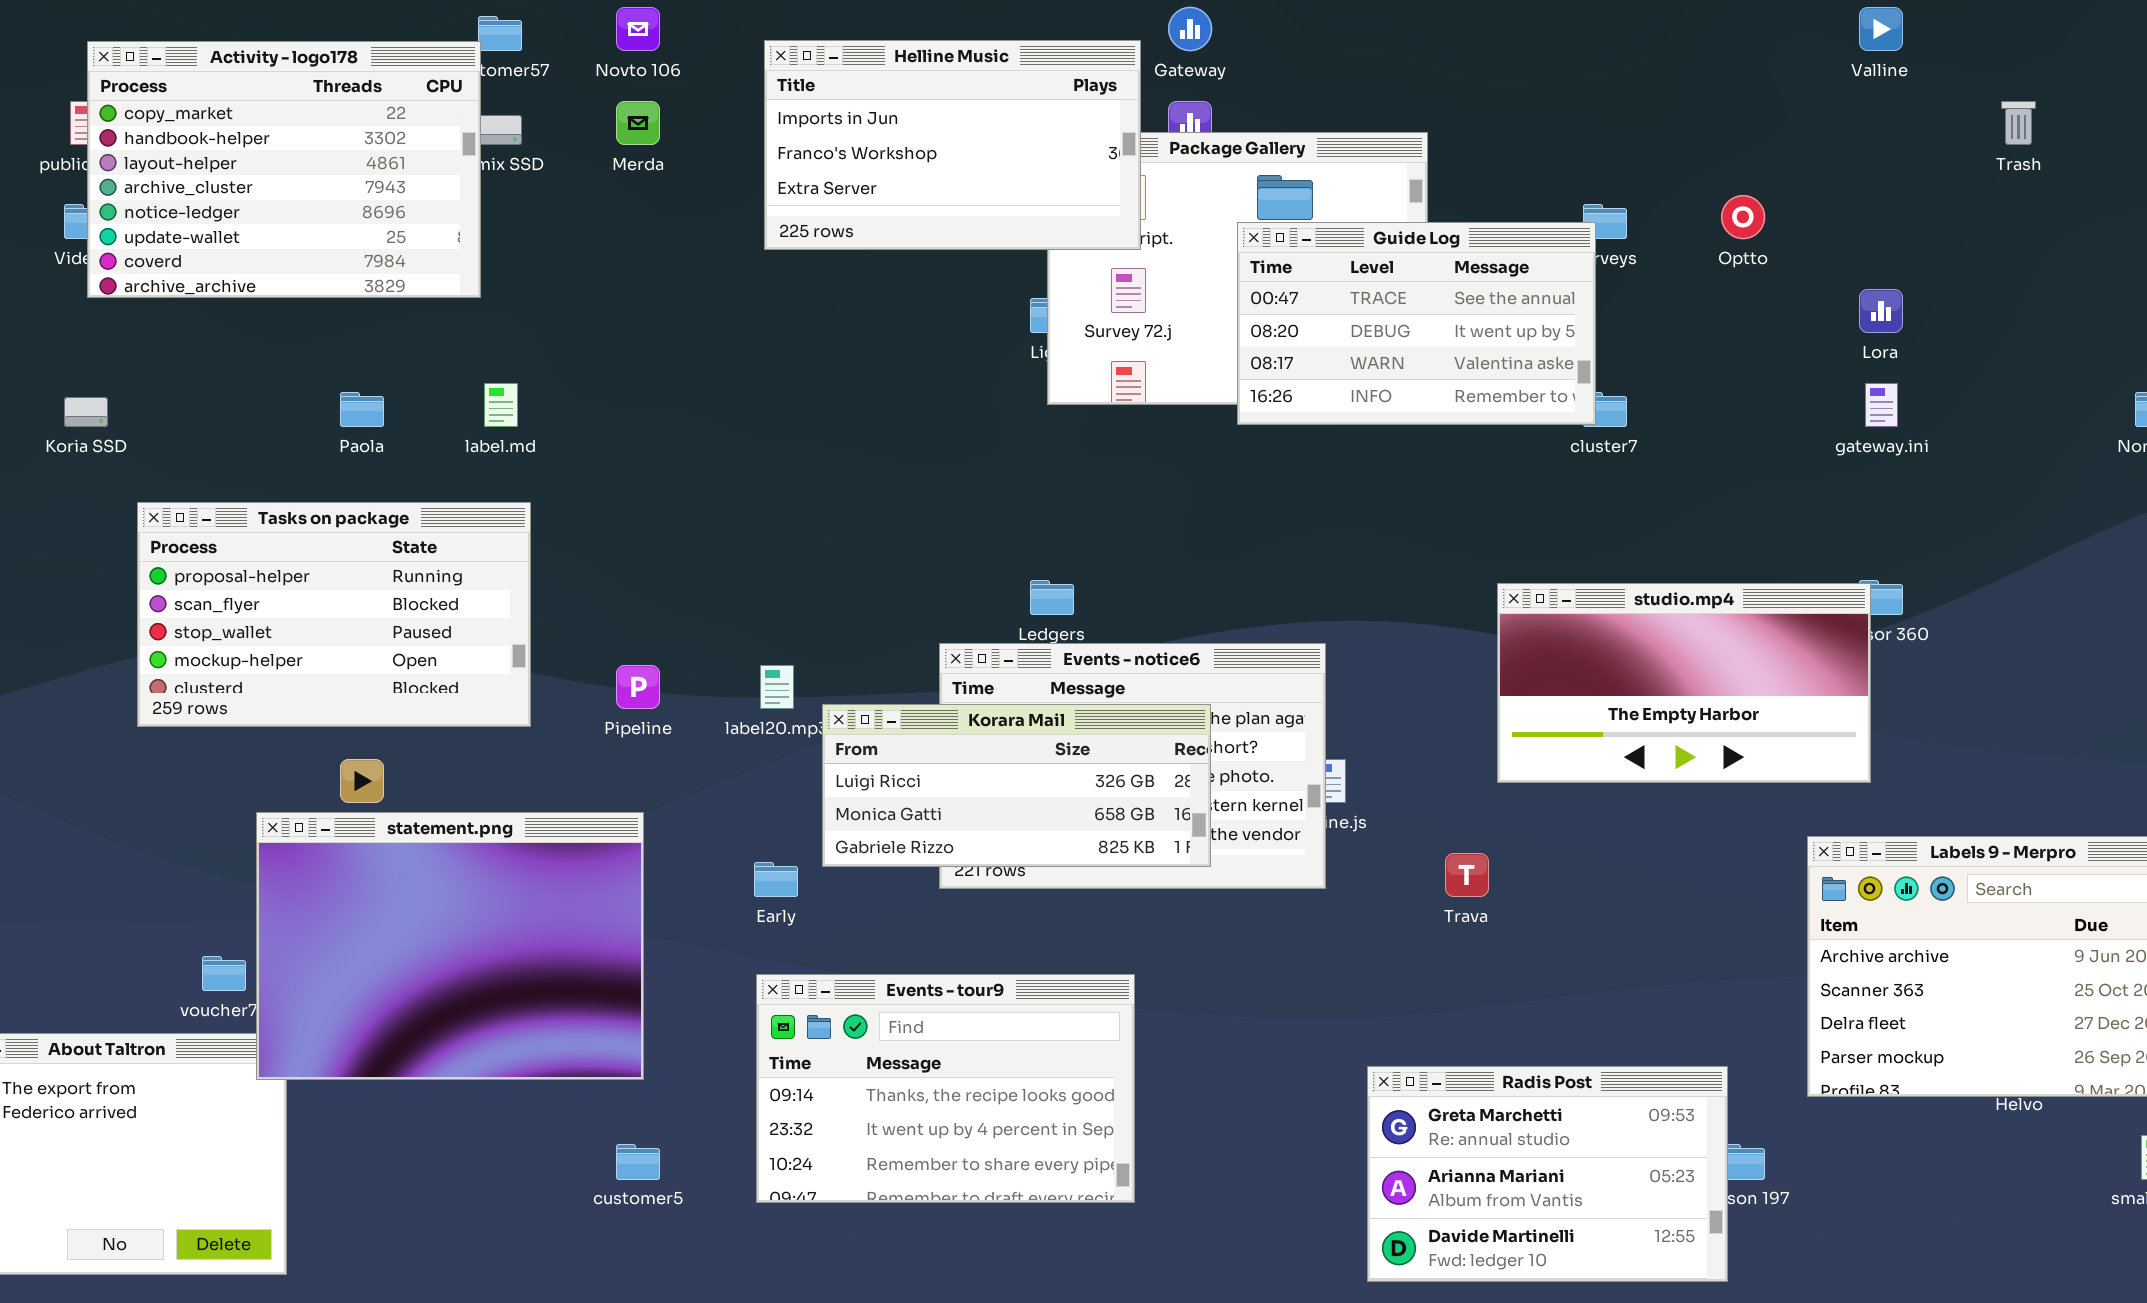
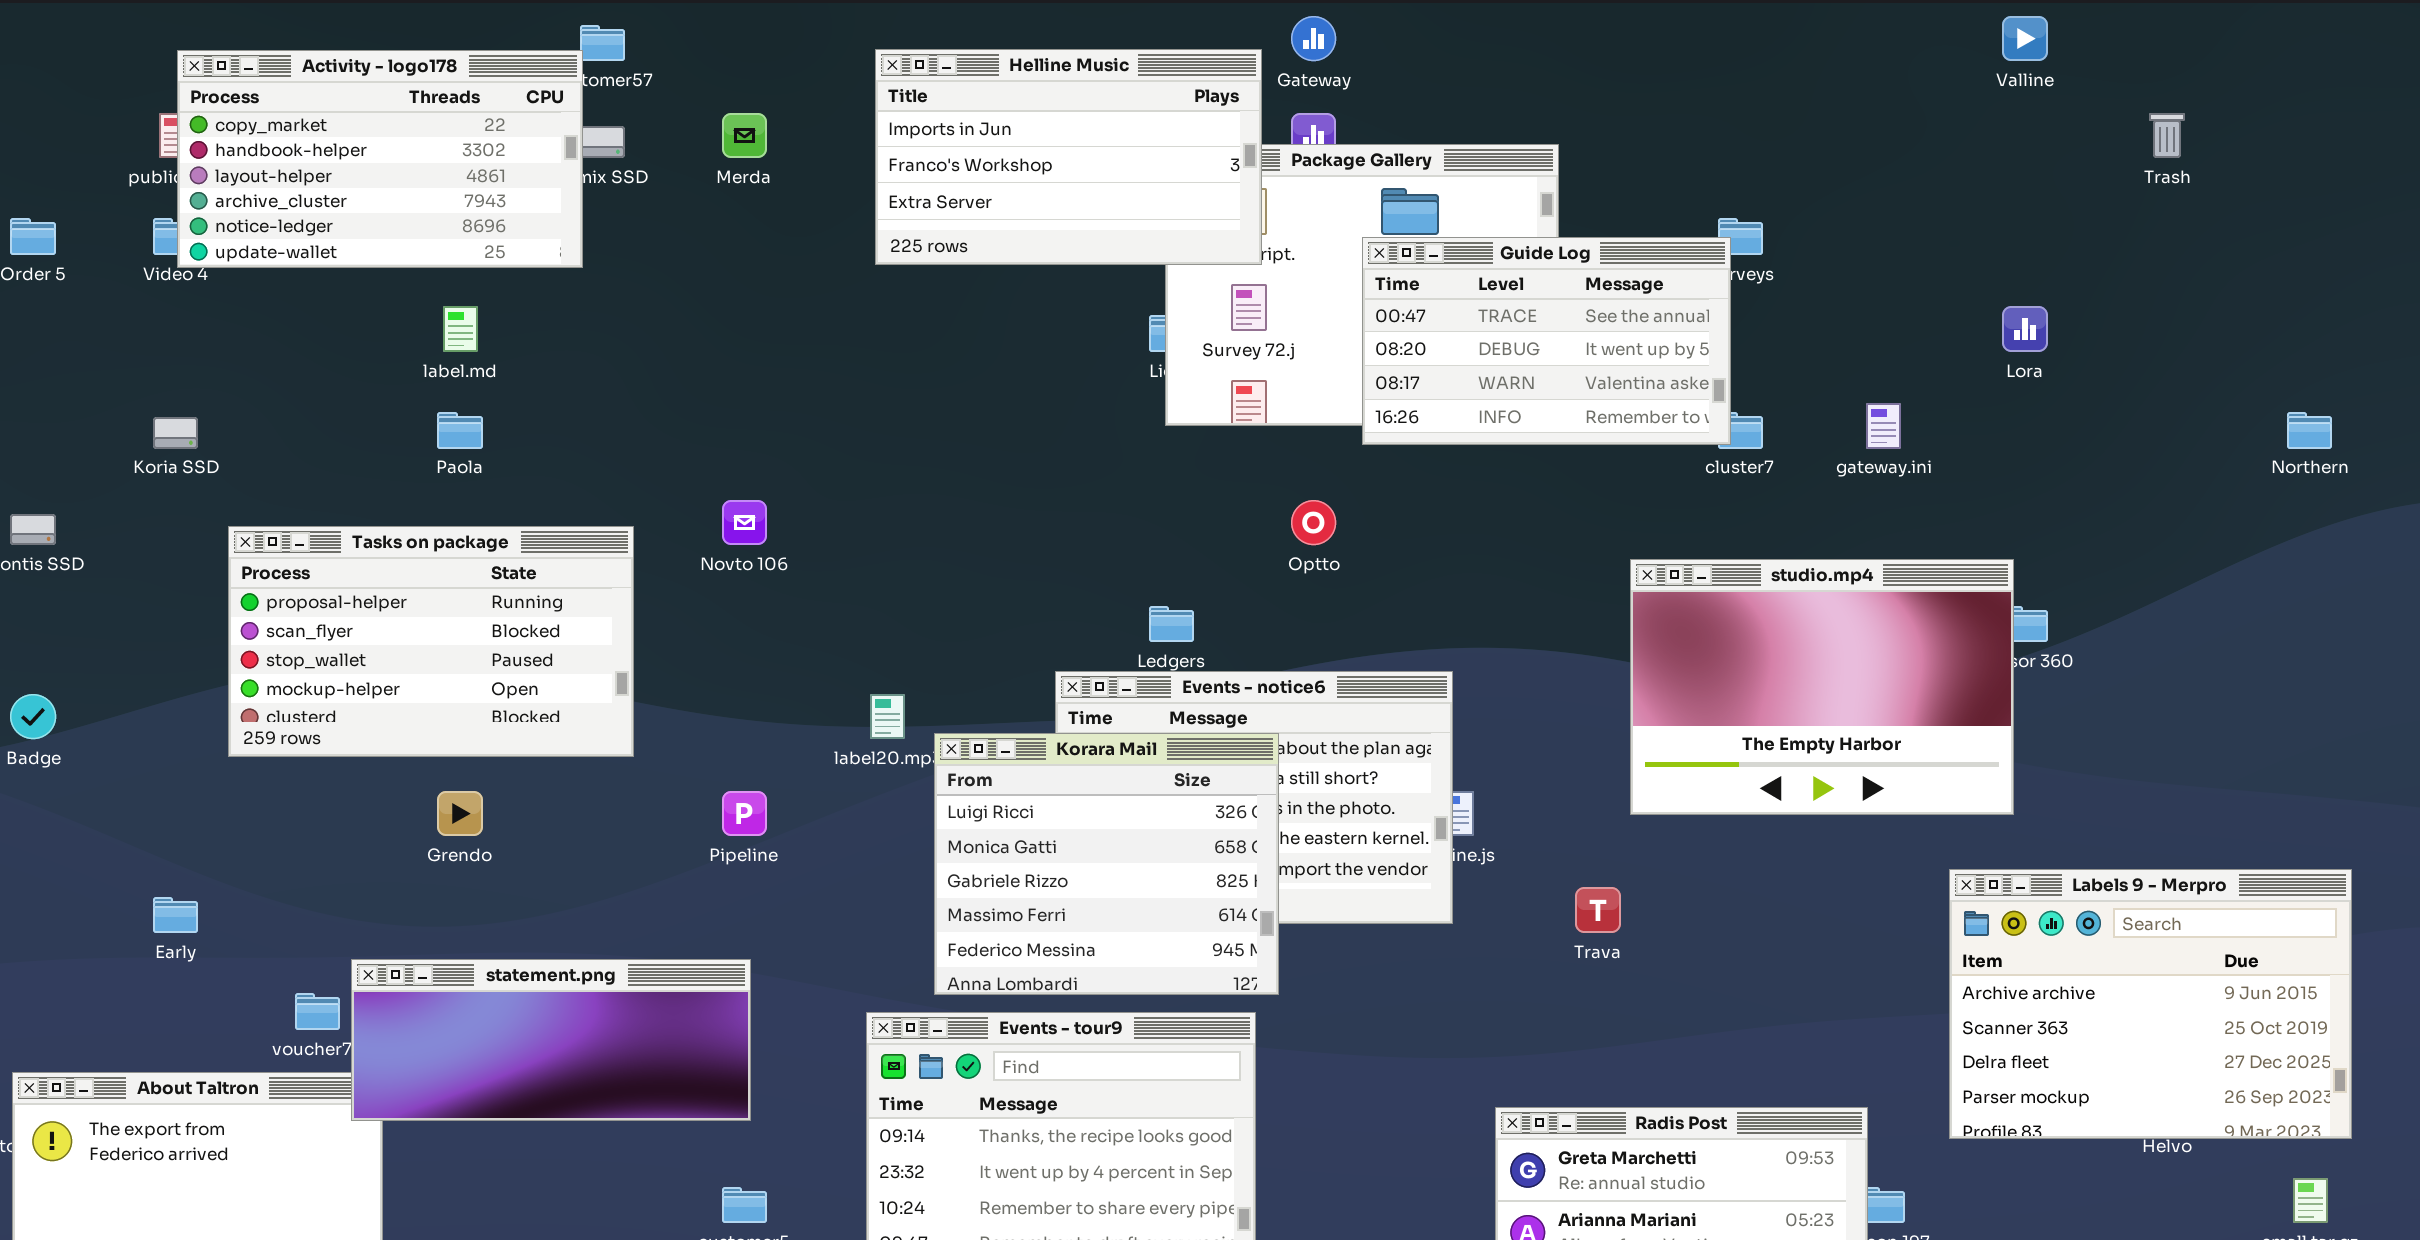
Novto 106: [616,7,660,51] -> [722,500,767,545], moved
Activity - logo178: [87,41,481,298] -> [177,50,583,268], resized
Optto: [1721,195,1765,239] -> [1291,500,1336,545], moved
label.md: [484,383,518,427] -> [443,306,478,352], moved
gateway.ini: [1865,383,1898,427] -> [1866,403,1901,449], moved
studio.mp4: [1497,583,1871,783] -> [1630,559,2014,815], resized
Pipeline: [616,665,660,709] -> [722,791,767,836], moved
Korara Mail: [822,704,1211,867] -> [934,733,1279,995], resized
statement.png: [256,812,644,1080] -> [351,959,751,1121], resized
Early: [754,862,798,897] -> [153,897,198,933], moved

